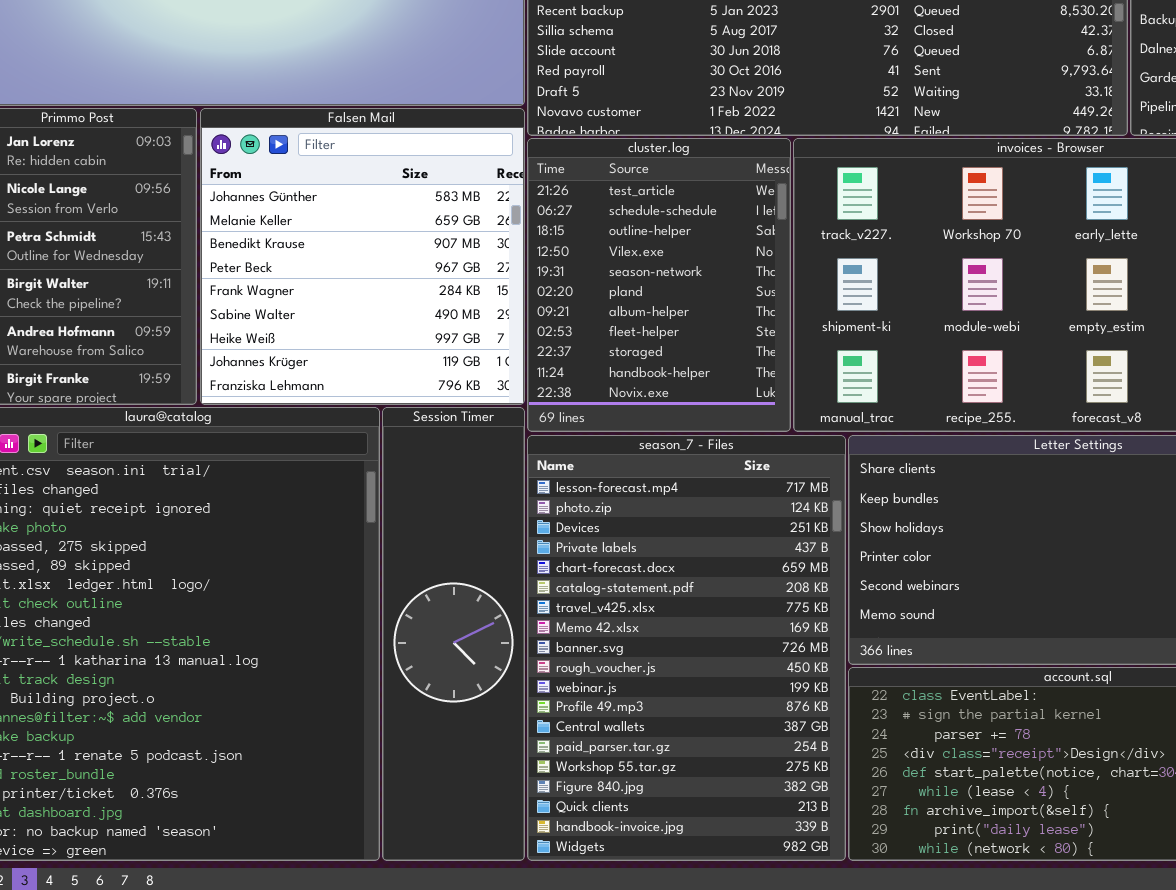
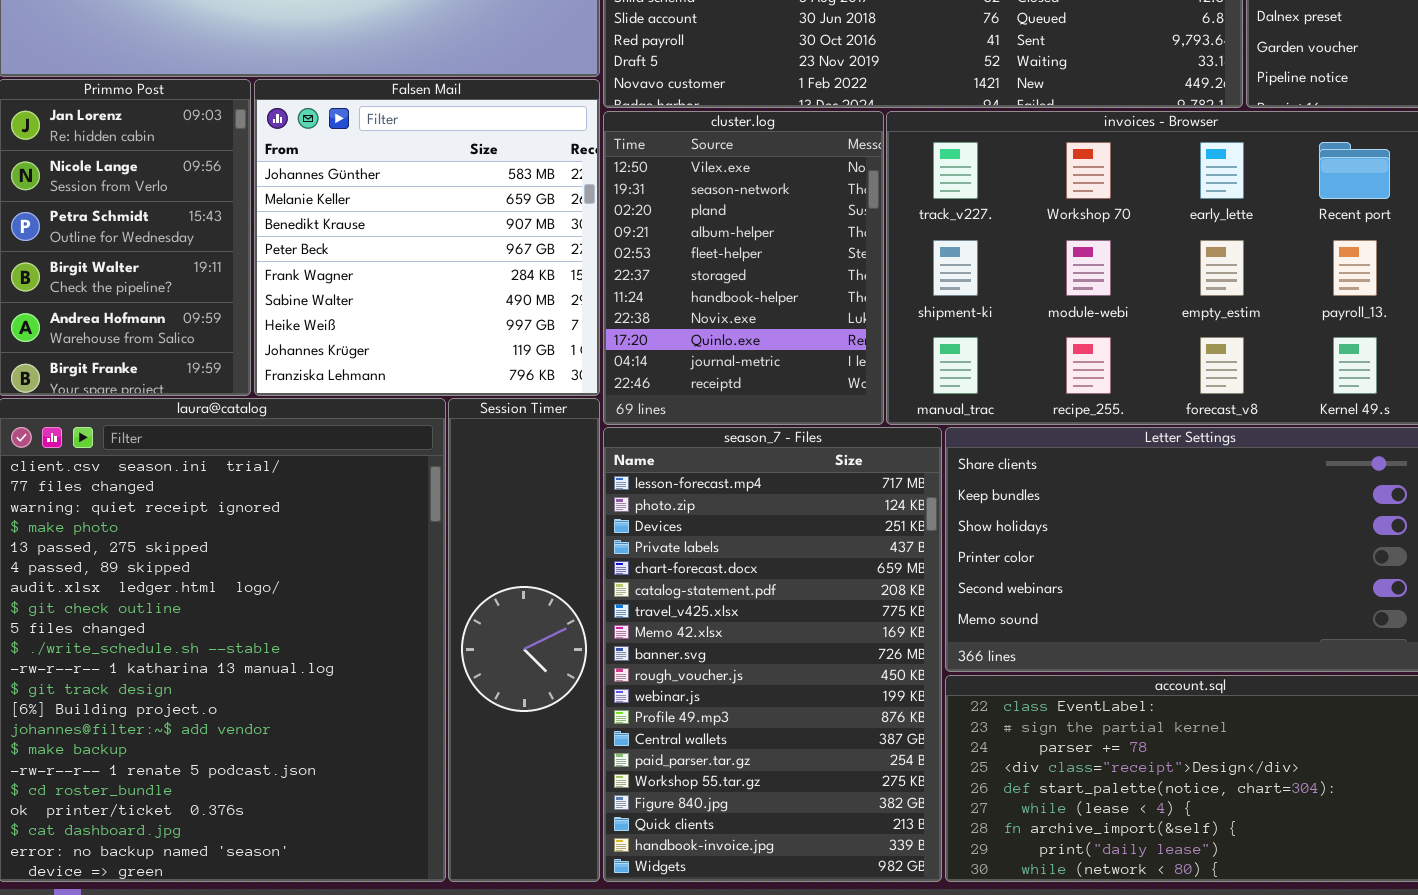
cluster.log: [527,138,791,432] -> [603,111,884,425], scrolled down 3 rows

